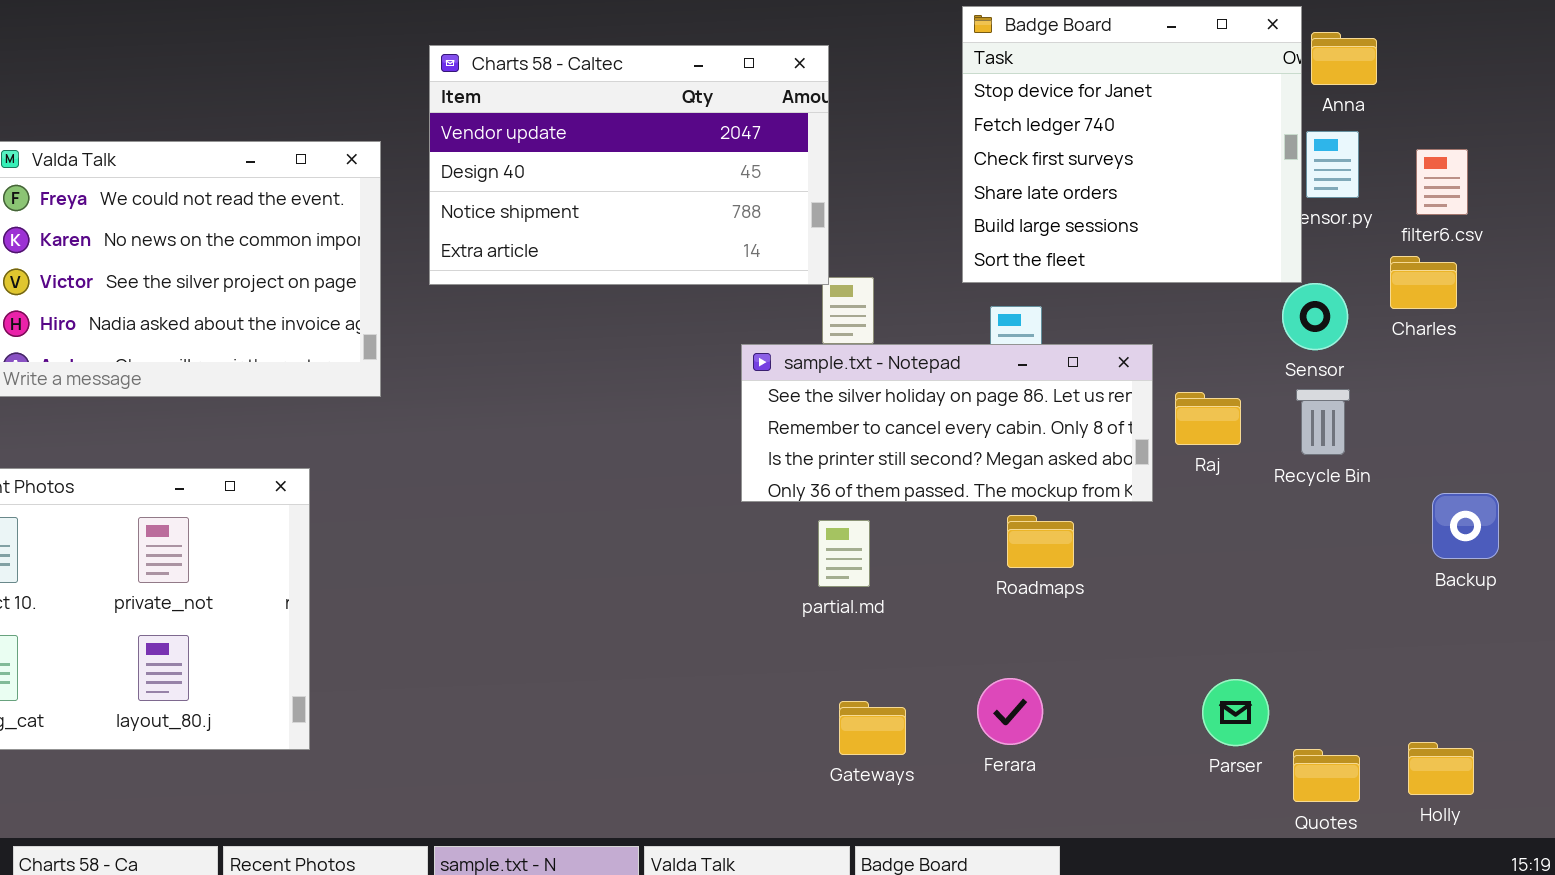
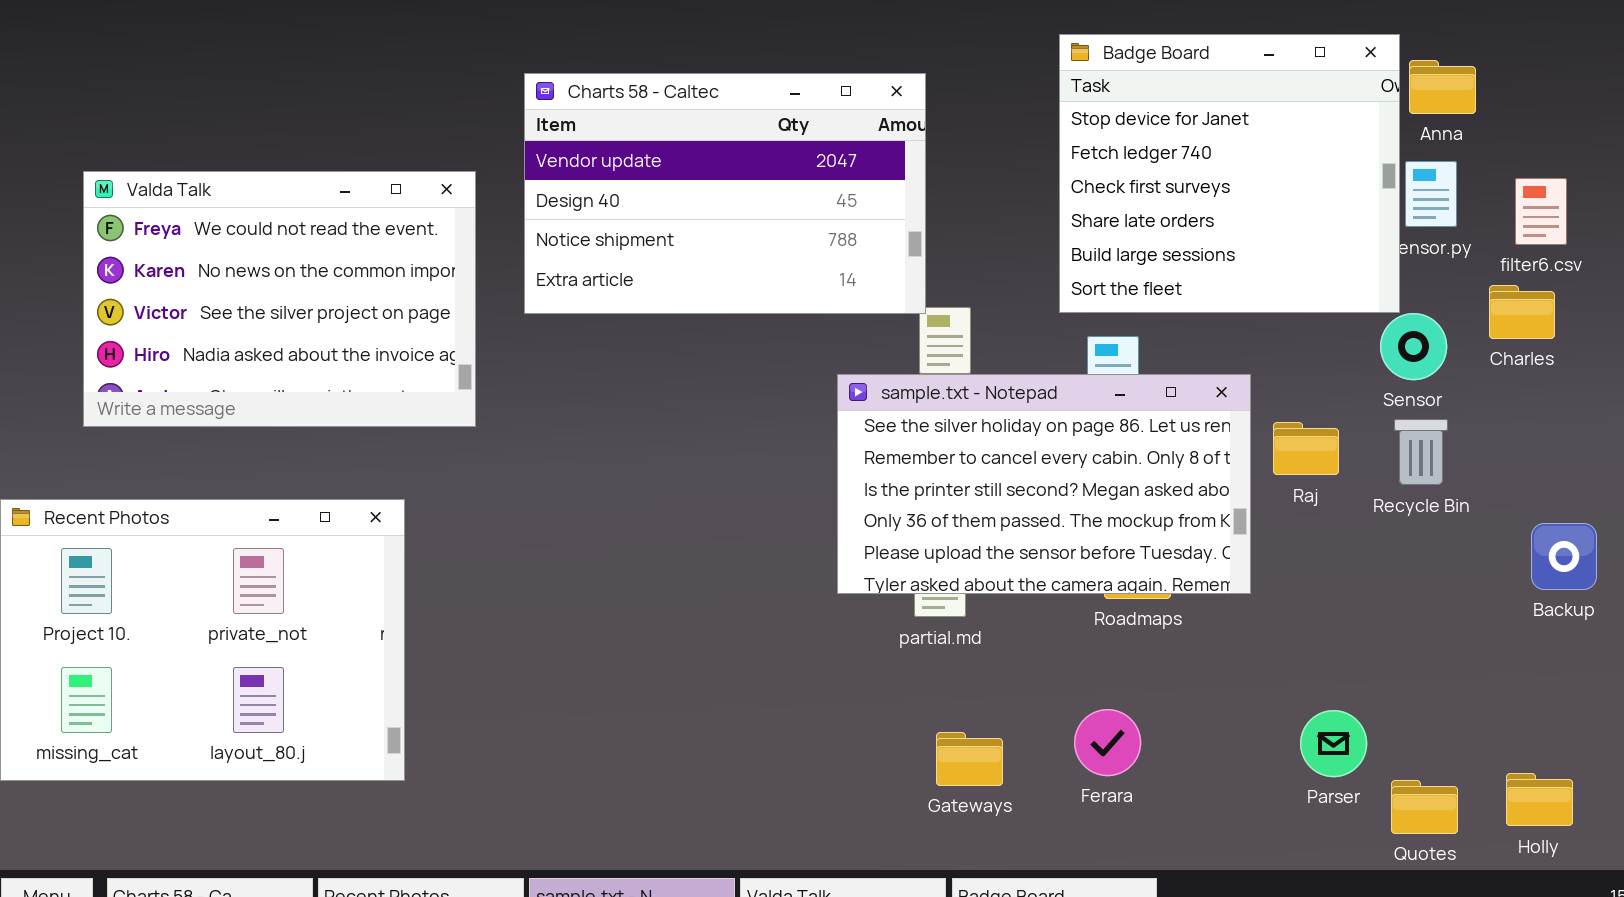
sample.txt - Notepad: [741,344,1153,502] -> [837,374,1251,594], resized

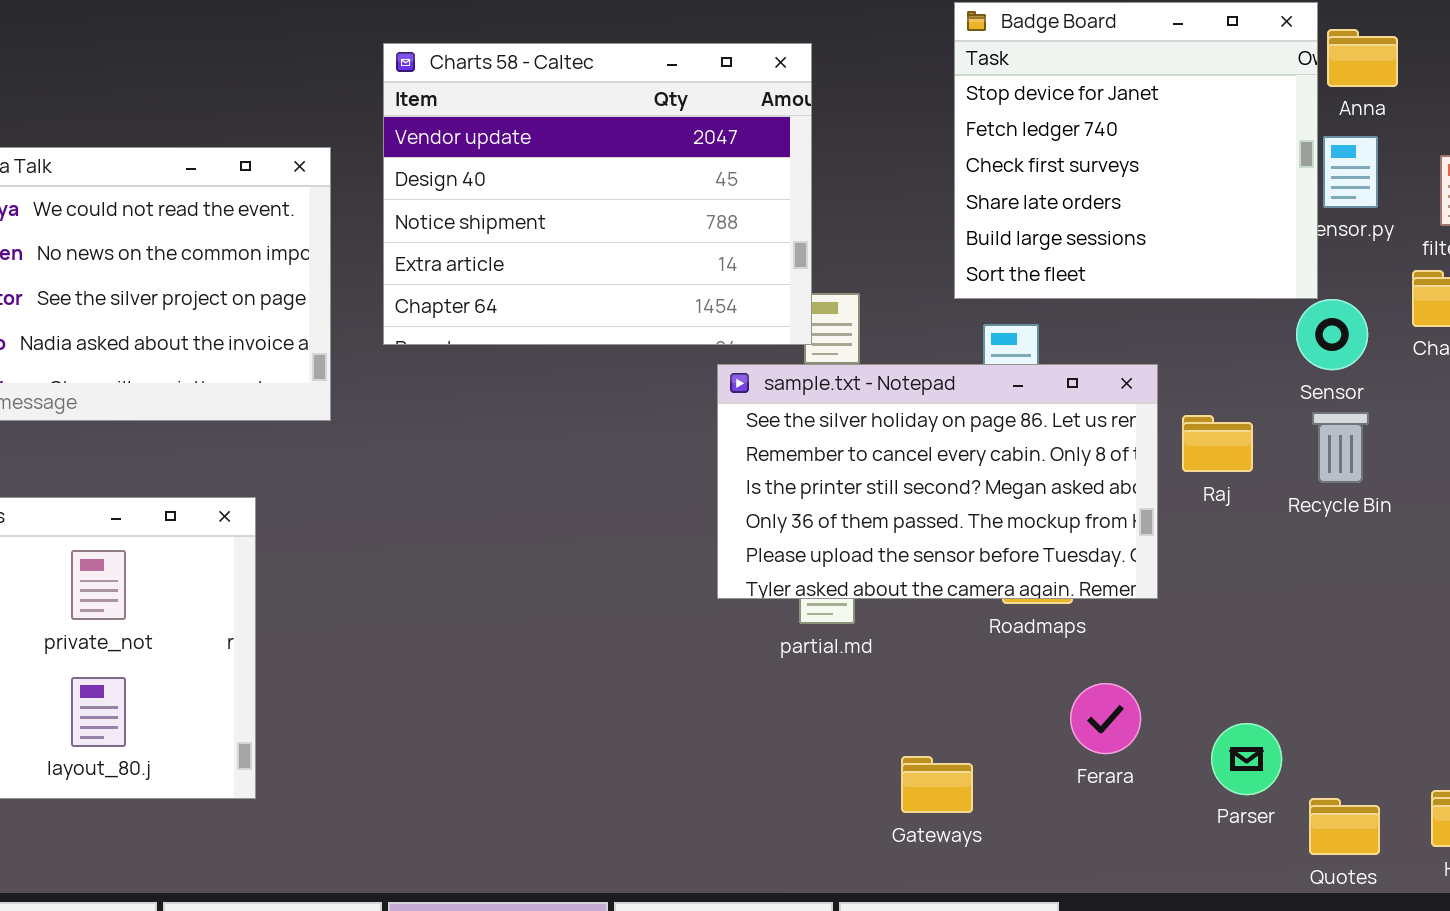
Charts 58 - Caltec: [524,73,926,314] -> [383,43,812,345], resized
Ferara: [1074,709,1141,776] -> [1070,683,1141,754], moved
Gateways: [936,732,1003,786] -> [901,756,973,813], moved

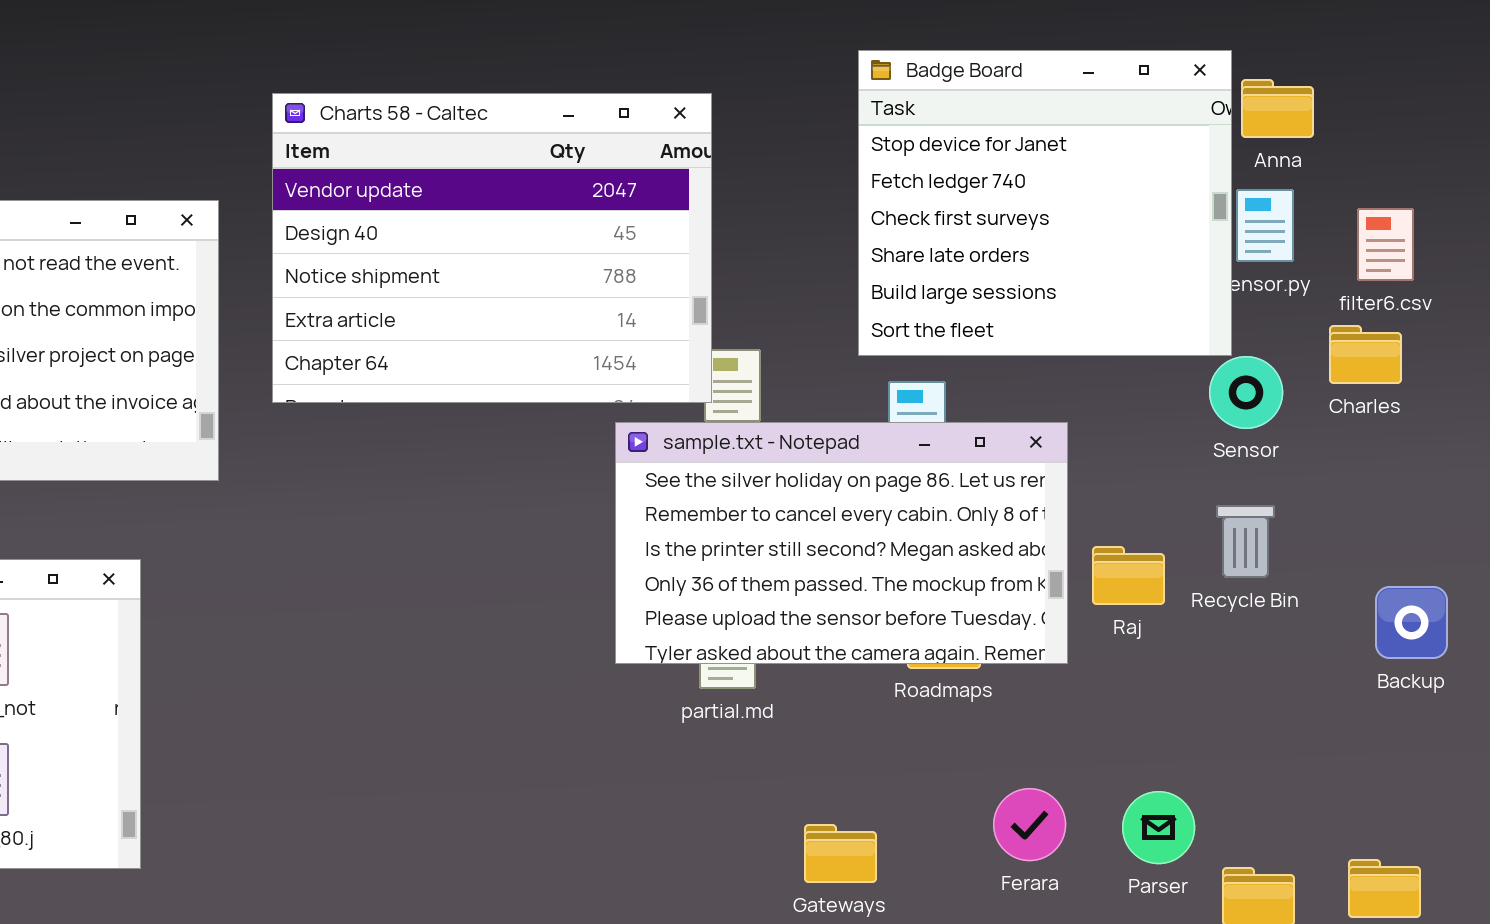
Recycle Bin: [1312,412,1369,483] -> [1216,505,1275,578], moved
Raj: [1182,415,1253,472] -> [1092,546,1165,605], moved
Ferara: [1070,683,1141,754] -> [993,788,1066,861], moved

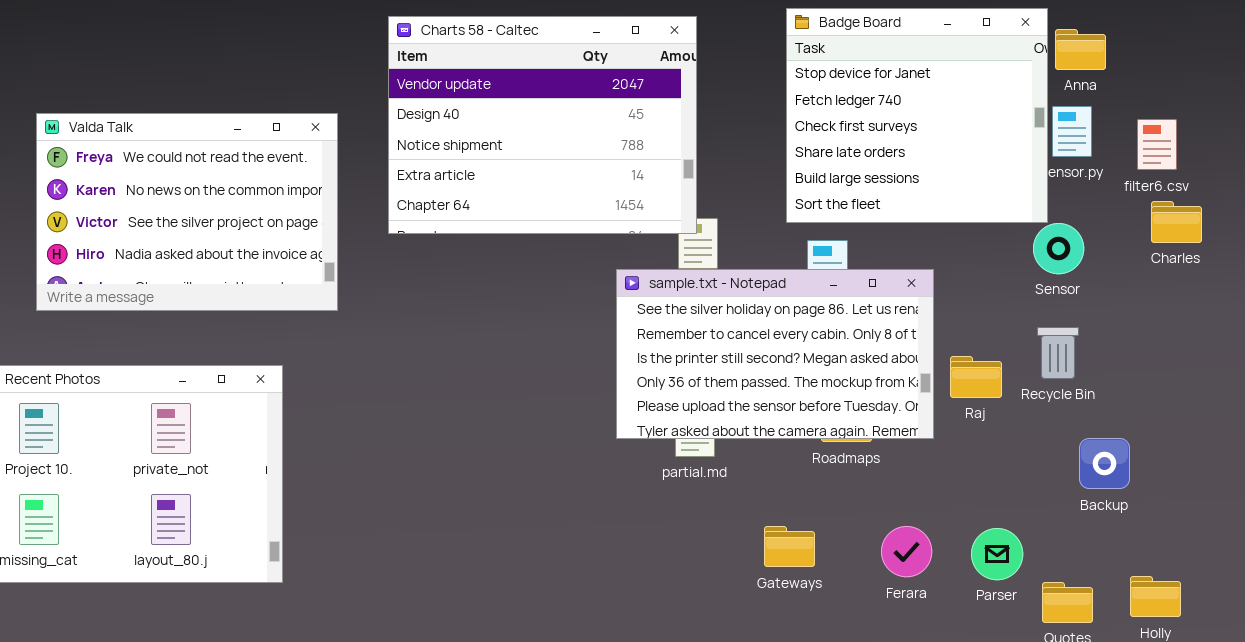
Charts 58 - Caltec: [272,93,712,403] -> [388,16,697,234], moved
Charles: [1329,325,1402,384] -> [1151,201,1202,243], moved
Backup: [1375,586,1448,659] -> [1079,438,1130,489], moved
Gateways: [804,824,877,883] -> [764,526,815,567], moved

